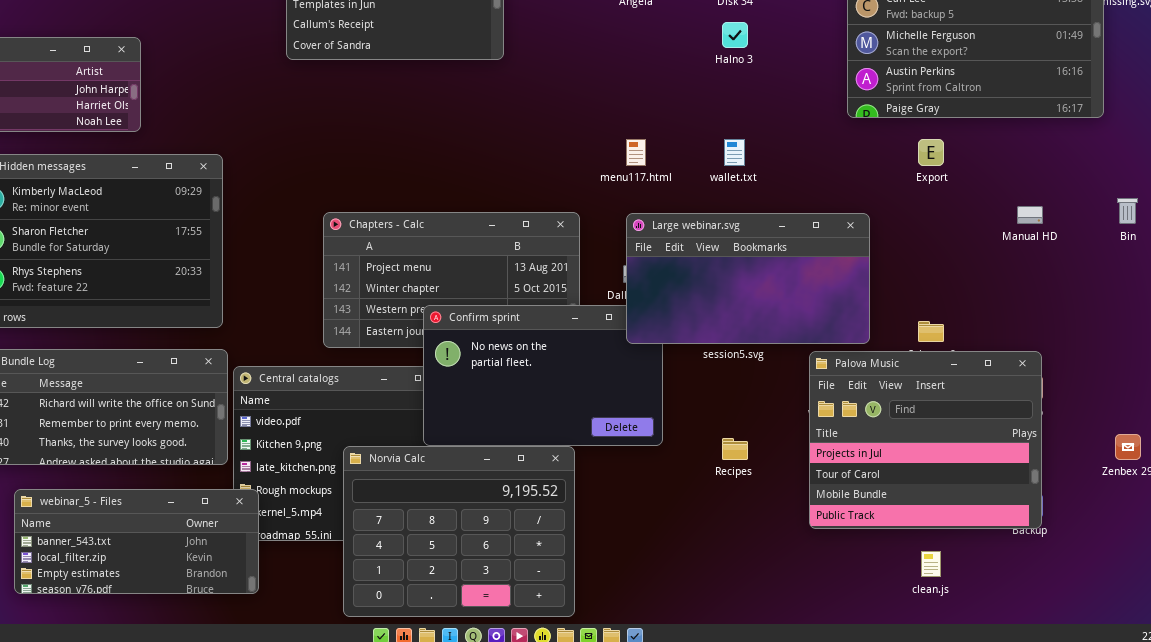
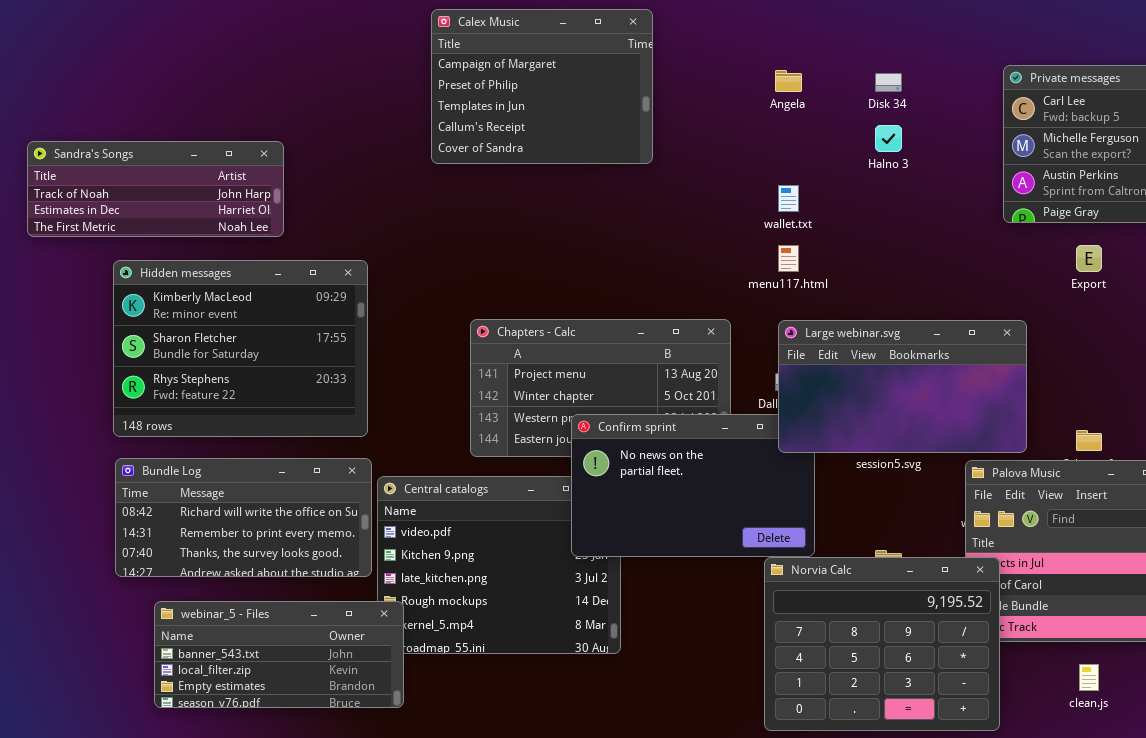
wallet.txt: [724,139,745,166] -> [778,185,799,212], moved
Norvia Calc: [343,446,575,617] -> [764,557,1000,731], moved

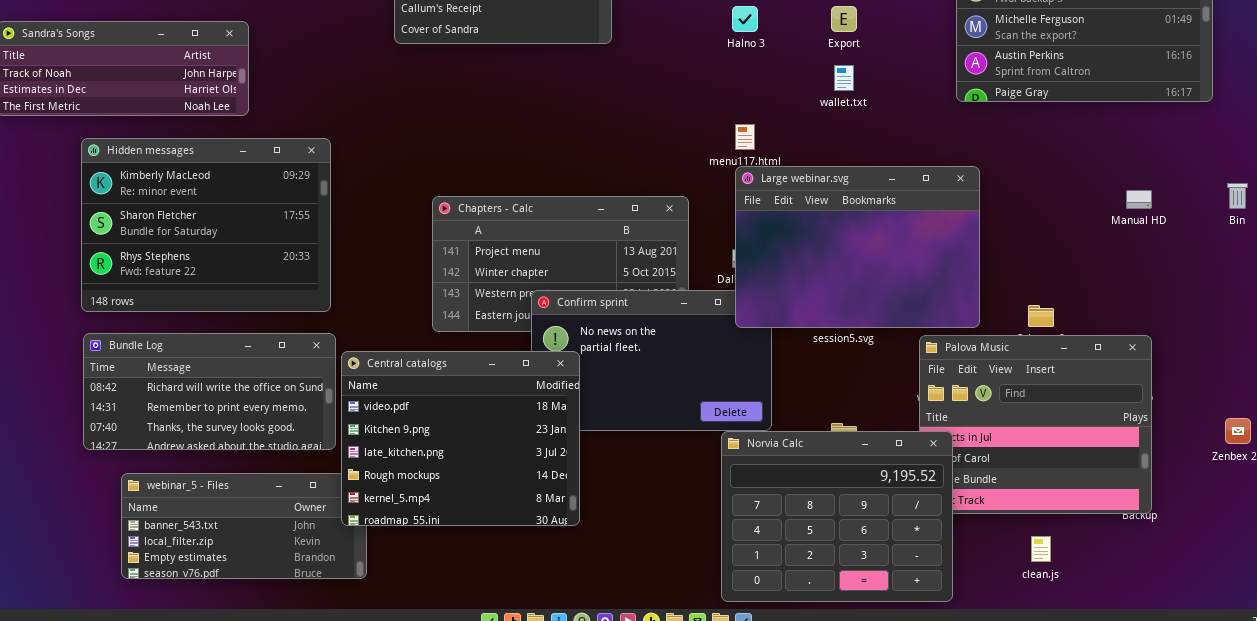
Halno 3: [875,125,902,152] -> [732,6,758,32], moved
wallet.txt: [778,185,799,212] -> [834,65,854,91], moved
Export: [1076,245,1102,272] -> [831,6,857,32], moved
Large webinar.svg: [778,320,1027,453] -> [735,166,980,328], resized
Central catalogs: [377,476,621,654] -> [341,351,580,526], raised

